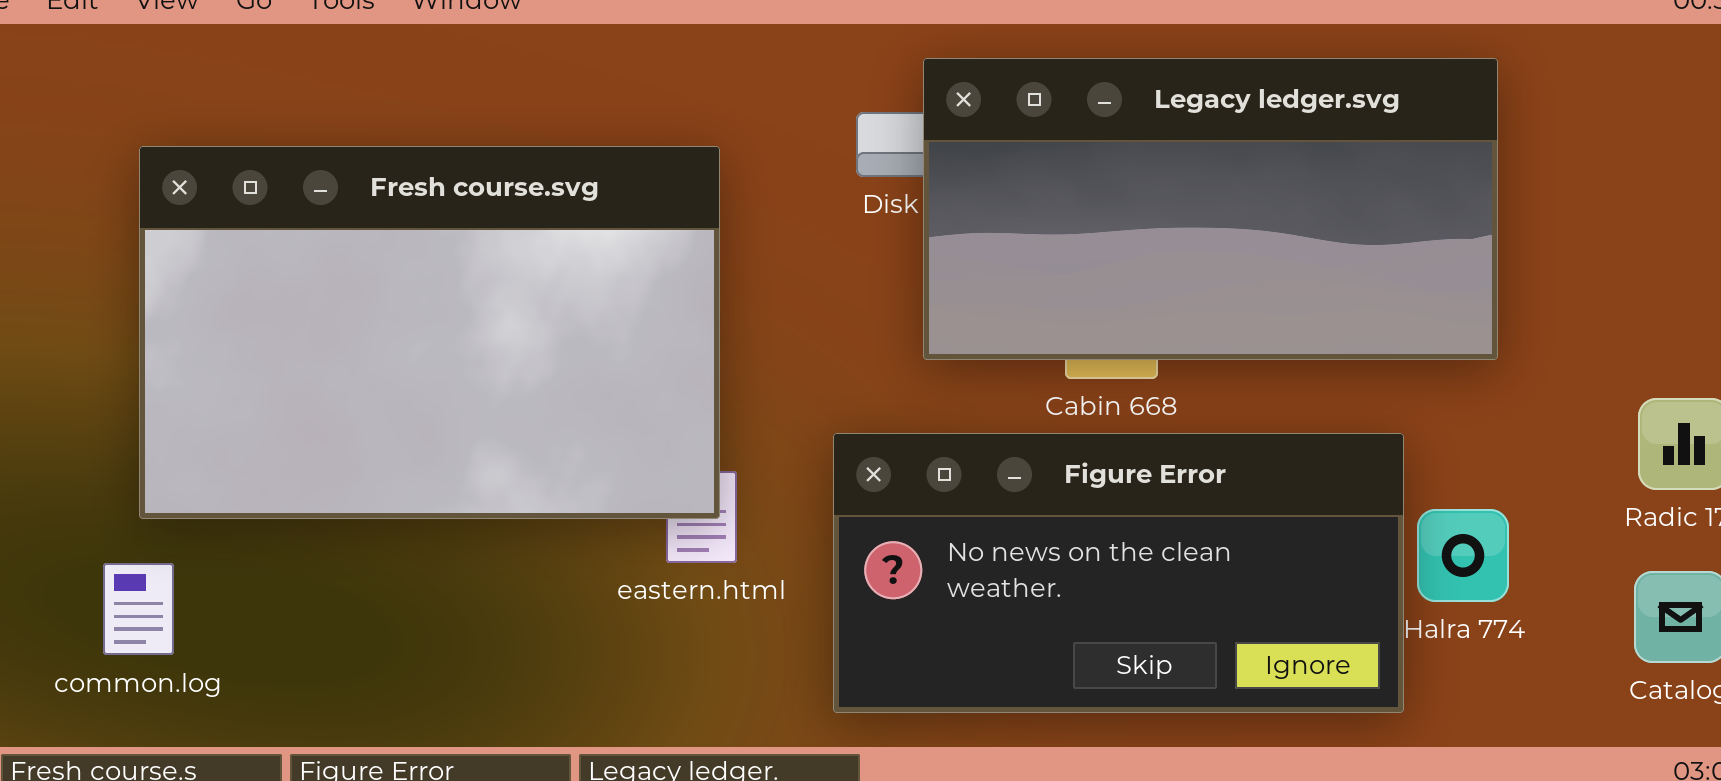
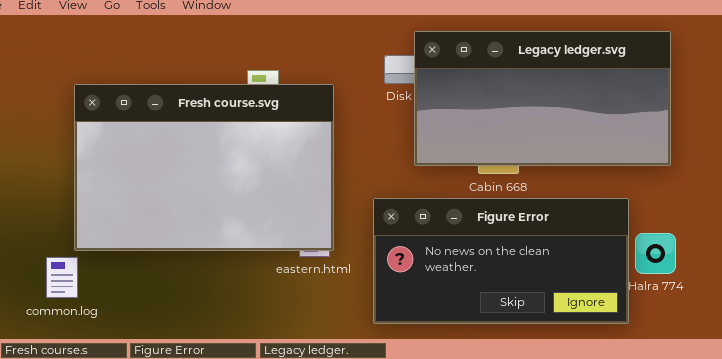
Fresh course.svg: [139,146,720,519] -> [74,84,334,251], moved

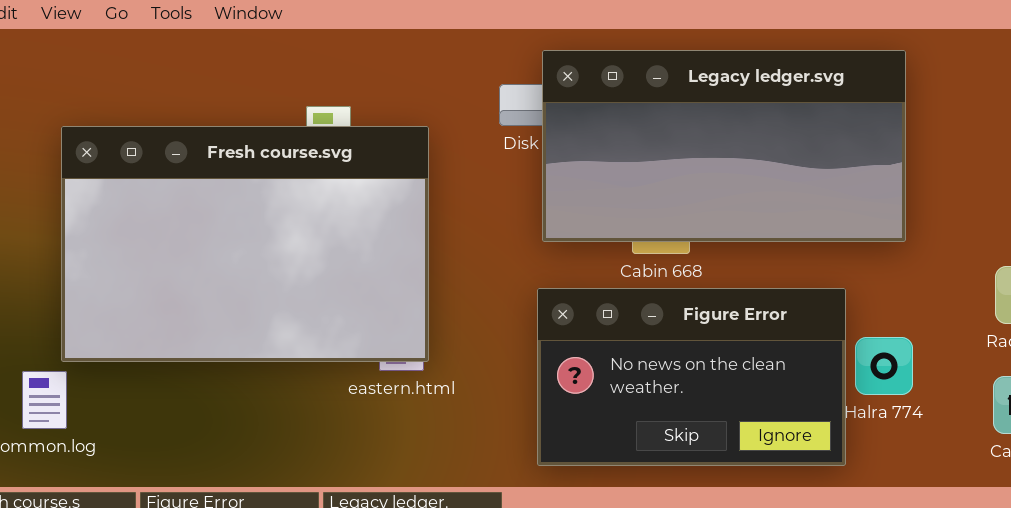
Figure Error: [373,198,629,324] -> [537,288,846,466], resized

